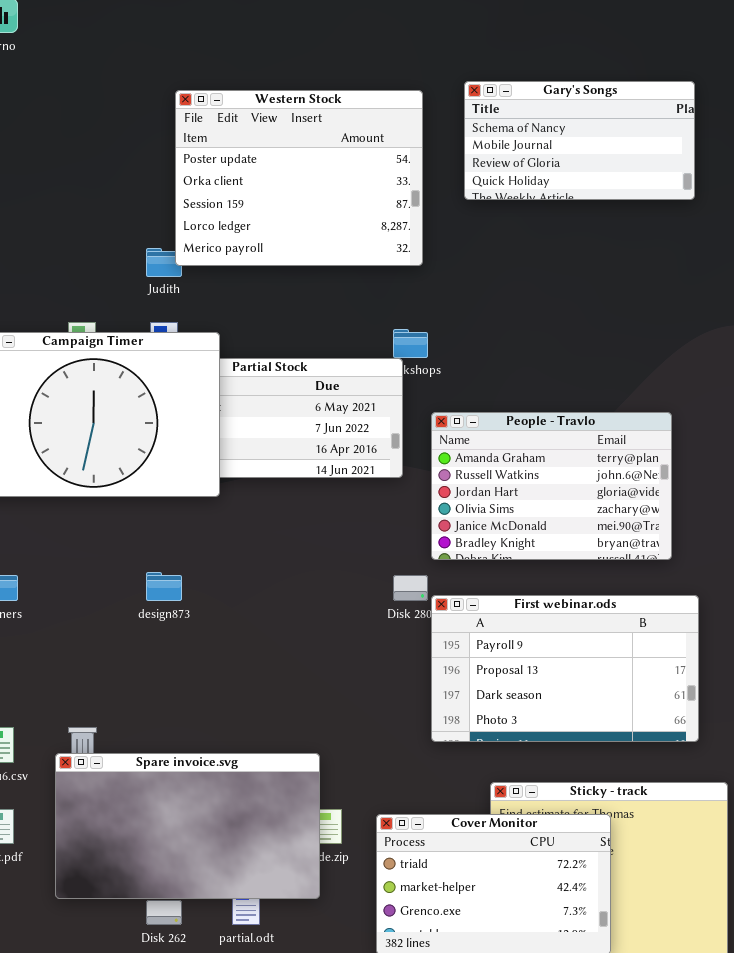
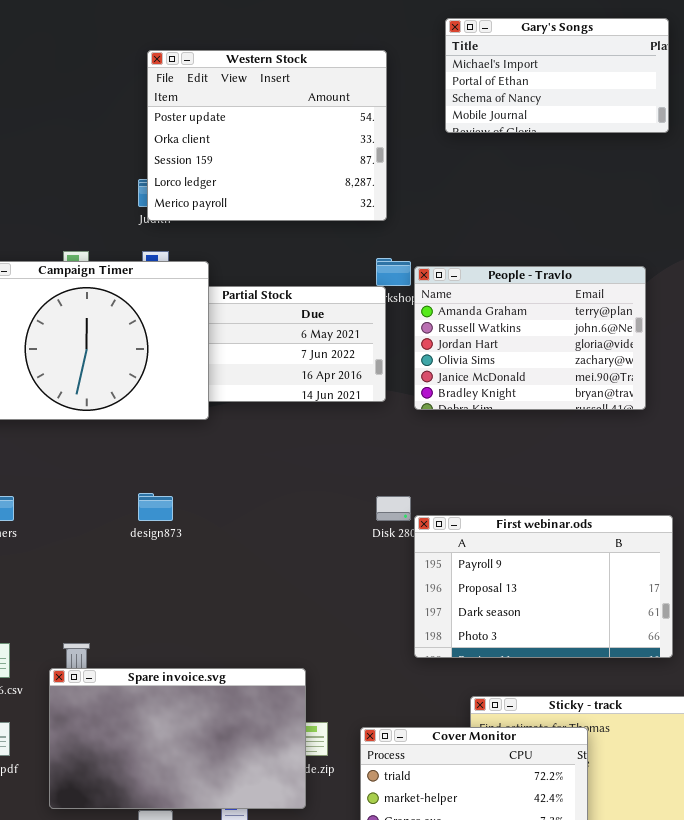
Gary's Songs: [464,81,695,200] -> [445,18,669,133], scrolled up 2 rows
Western Stock: [175,90,423,266] -> [147,50,387,221], moved
People - Travlo: [431,412,672,560] -> [414,266,646,410], moved

